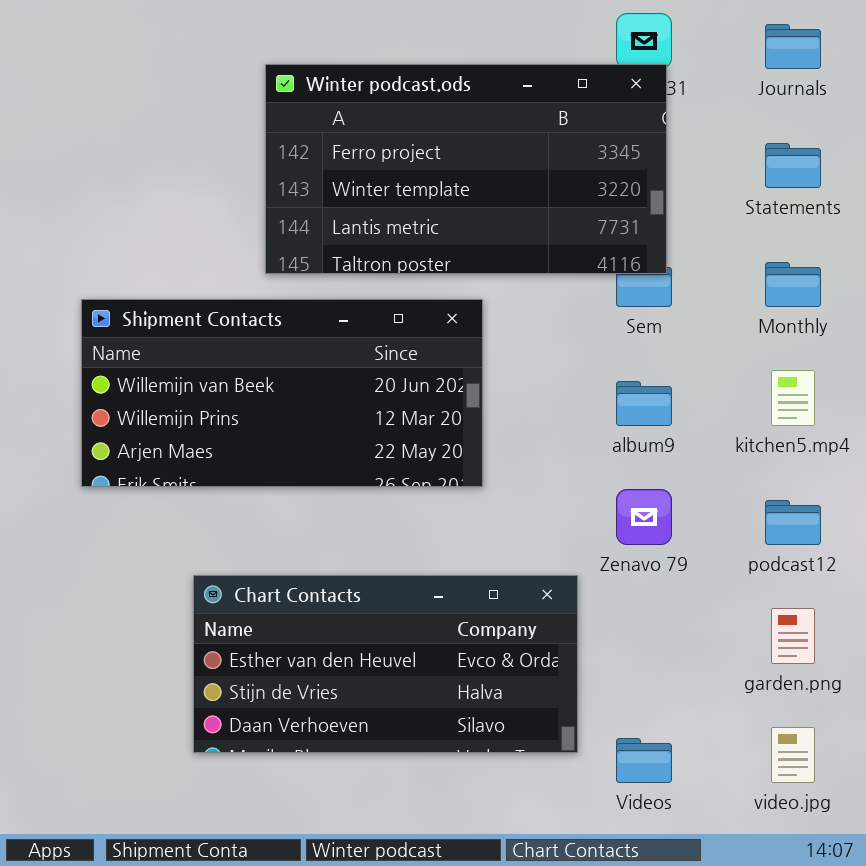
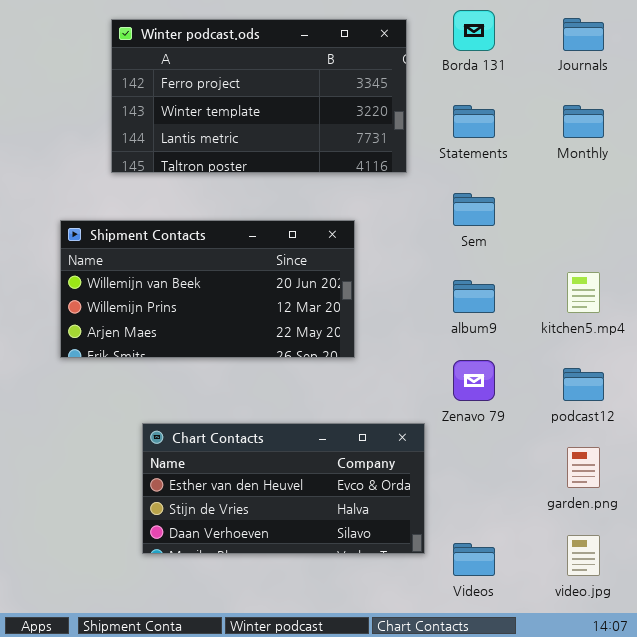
Winter podcast.ods: [265,64,667,274] -> [111,19,407,173], moved
Statements: [765,143,821,188] -> [453,105,495,138], moved
Monthly: [765,262,821,307] -> [563,105,604,138], moved

